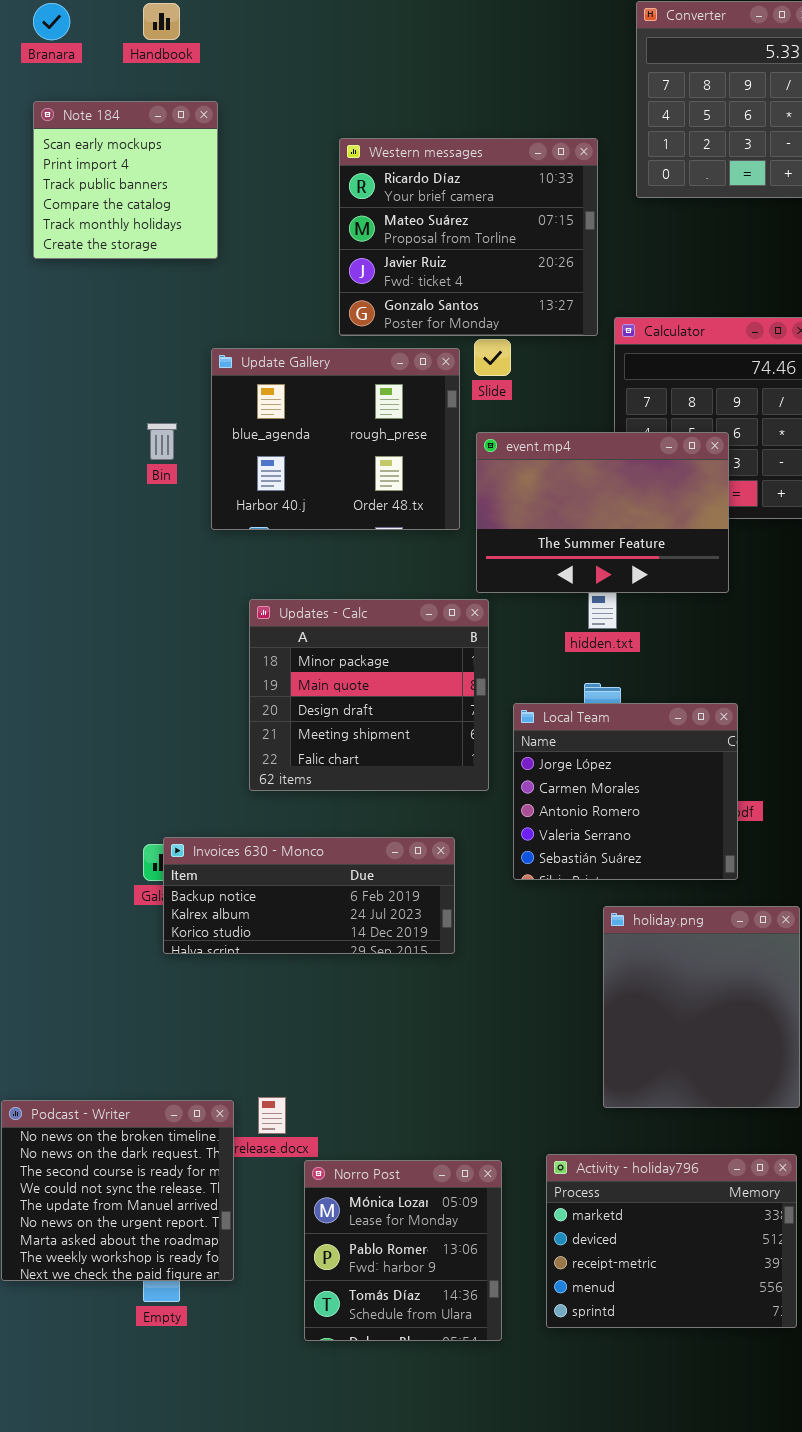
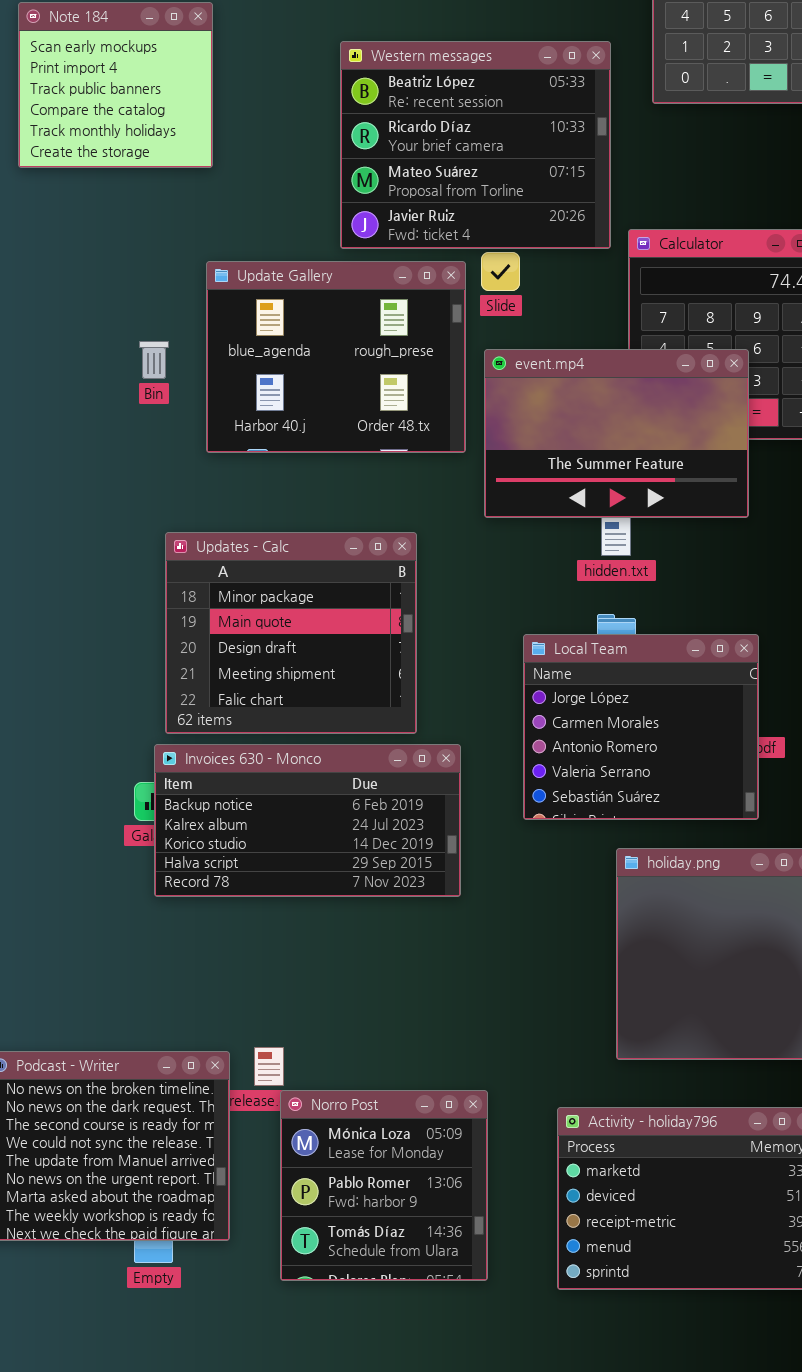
Western messages: [339,138,598,336] -> [340,41,611,249], scrolled up 1 row
Updates - Calc: [249,599,489,791] -> [165,532,417,734], moved
Invoices 630 - Monco: [163,837,455,954] -> [154,744,461,897], resized
Norro Post: [304,1160,502,1341] -> [280,1090,488,1281], moved

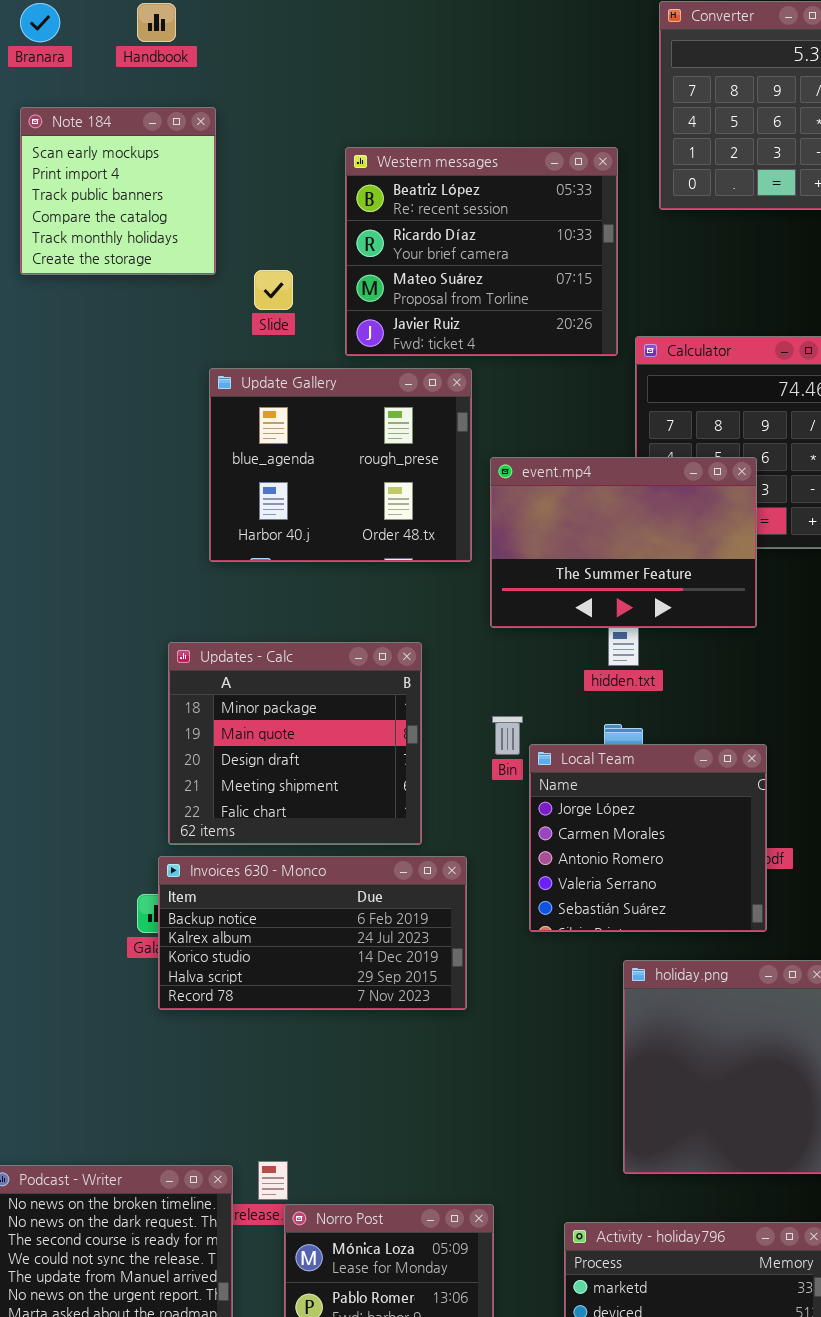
Slide: [481,252,520,291] -> [254,270,293,310], moved
Bin: [139,341,169,379] -> [492,716,523,755], moved

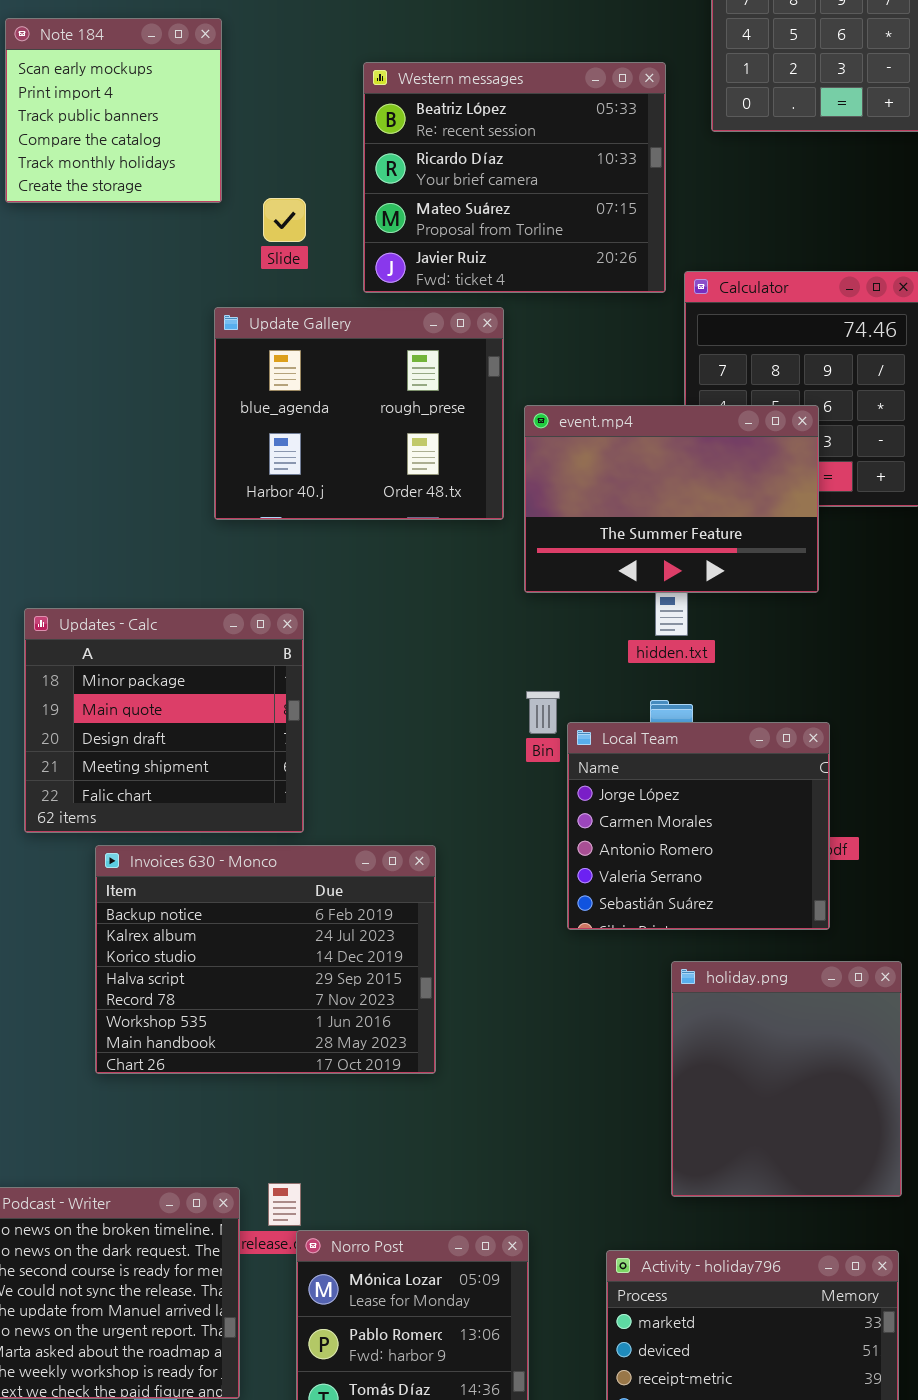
Updates - Calc: [168,642,422,845] -> [24,608,304,833], moved
Invoices 630 - Monco: [158,856,467,1010] -> [95,845,436,1074], moved, resized

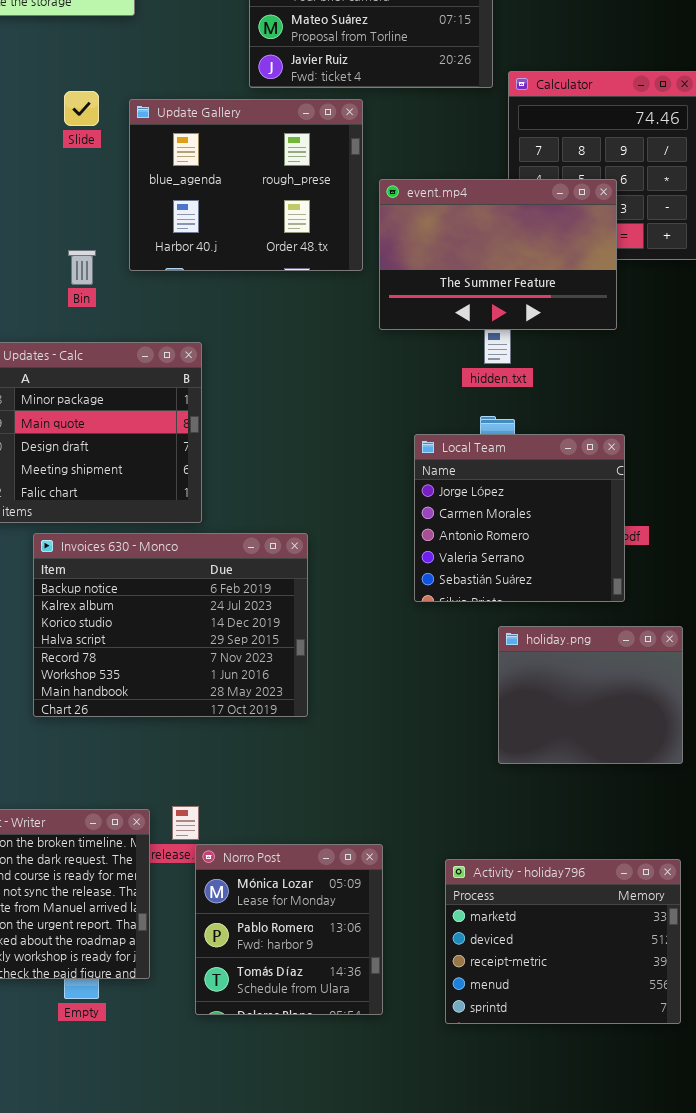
Slide: [263,198,306,242] -> [64,91,99,126], moved
Bin: [526,691,560,734] -> [68,250,96,285], moved
holiday.png: [671,961,902,1197] -> [498,626,683,764], resized

